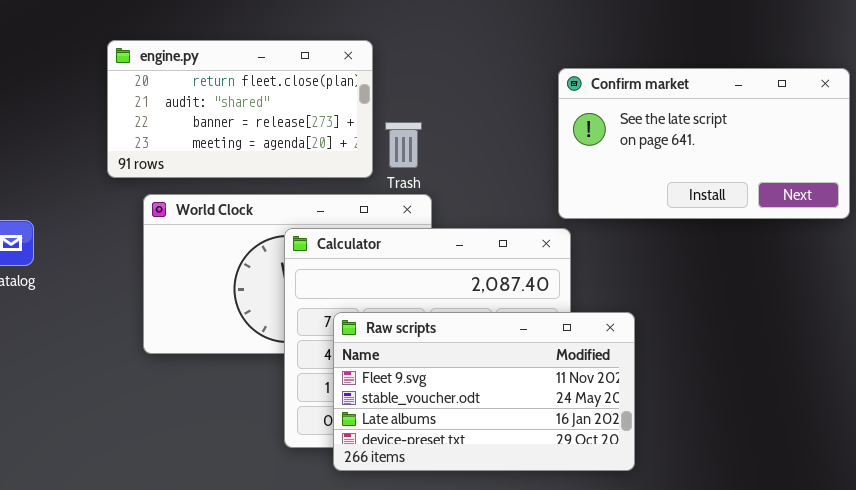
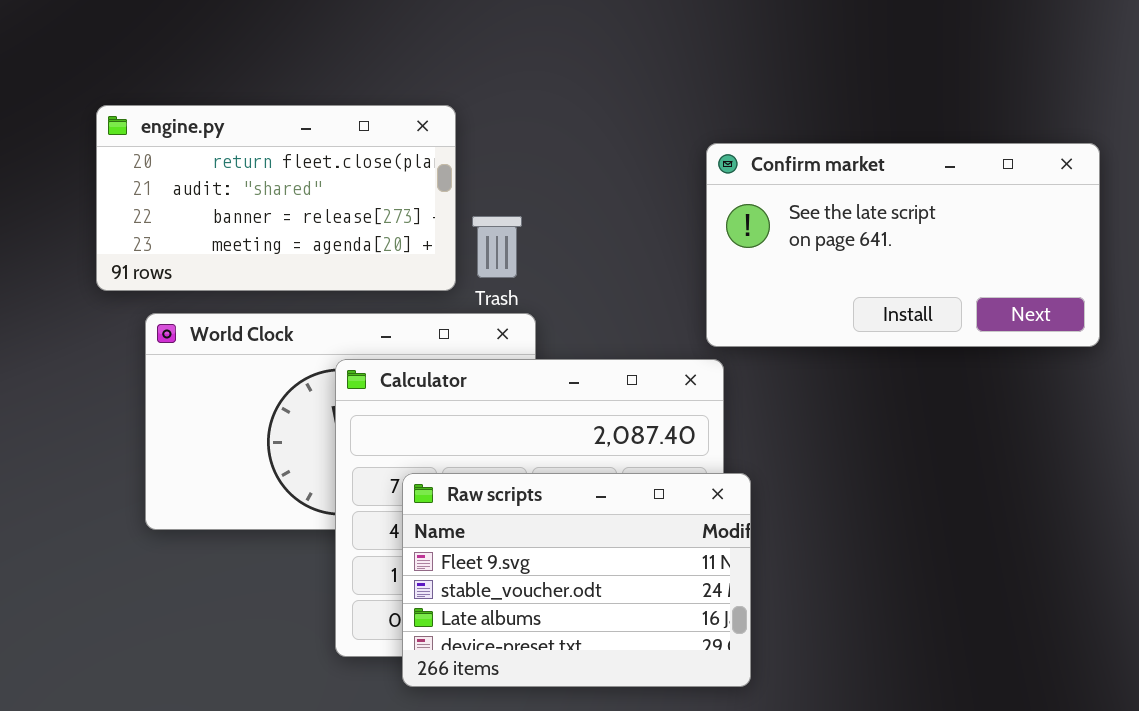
Raw scripts: [333,312,635,471] -> [402,473,751,687], resized

